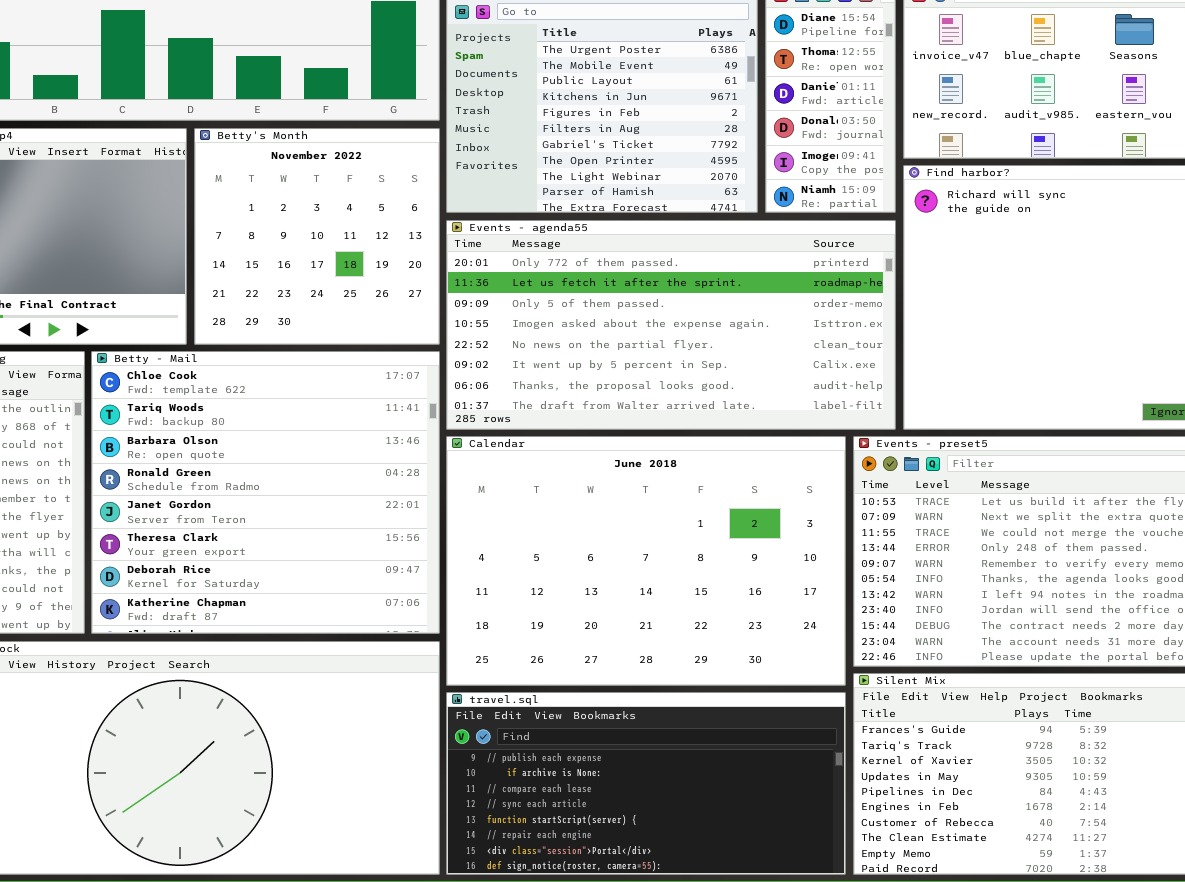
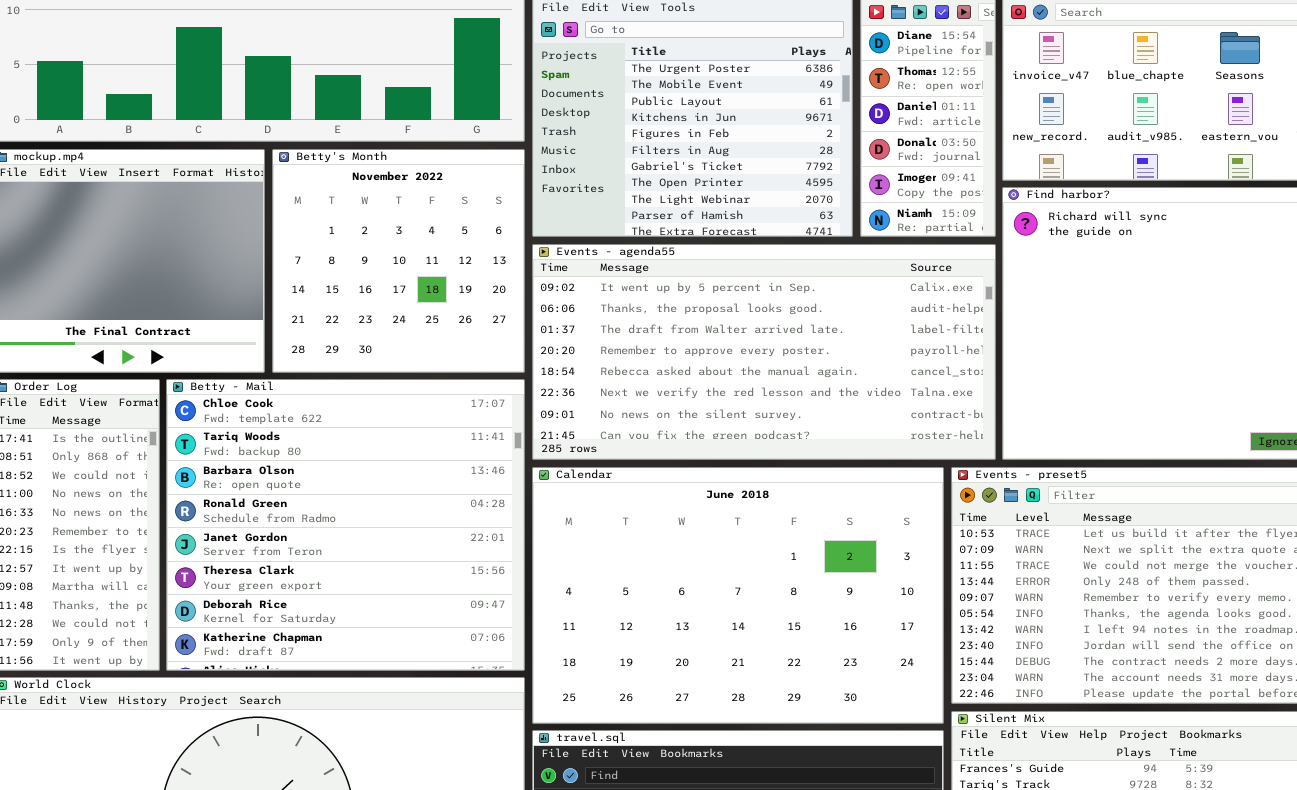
Events - agenda55: [446,220,896,430] -> [532,244,996,460], scrolled down 5 rows

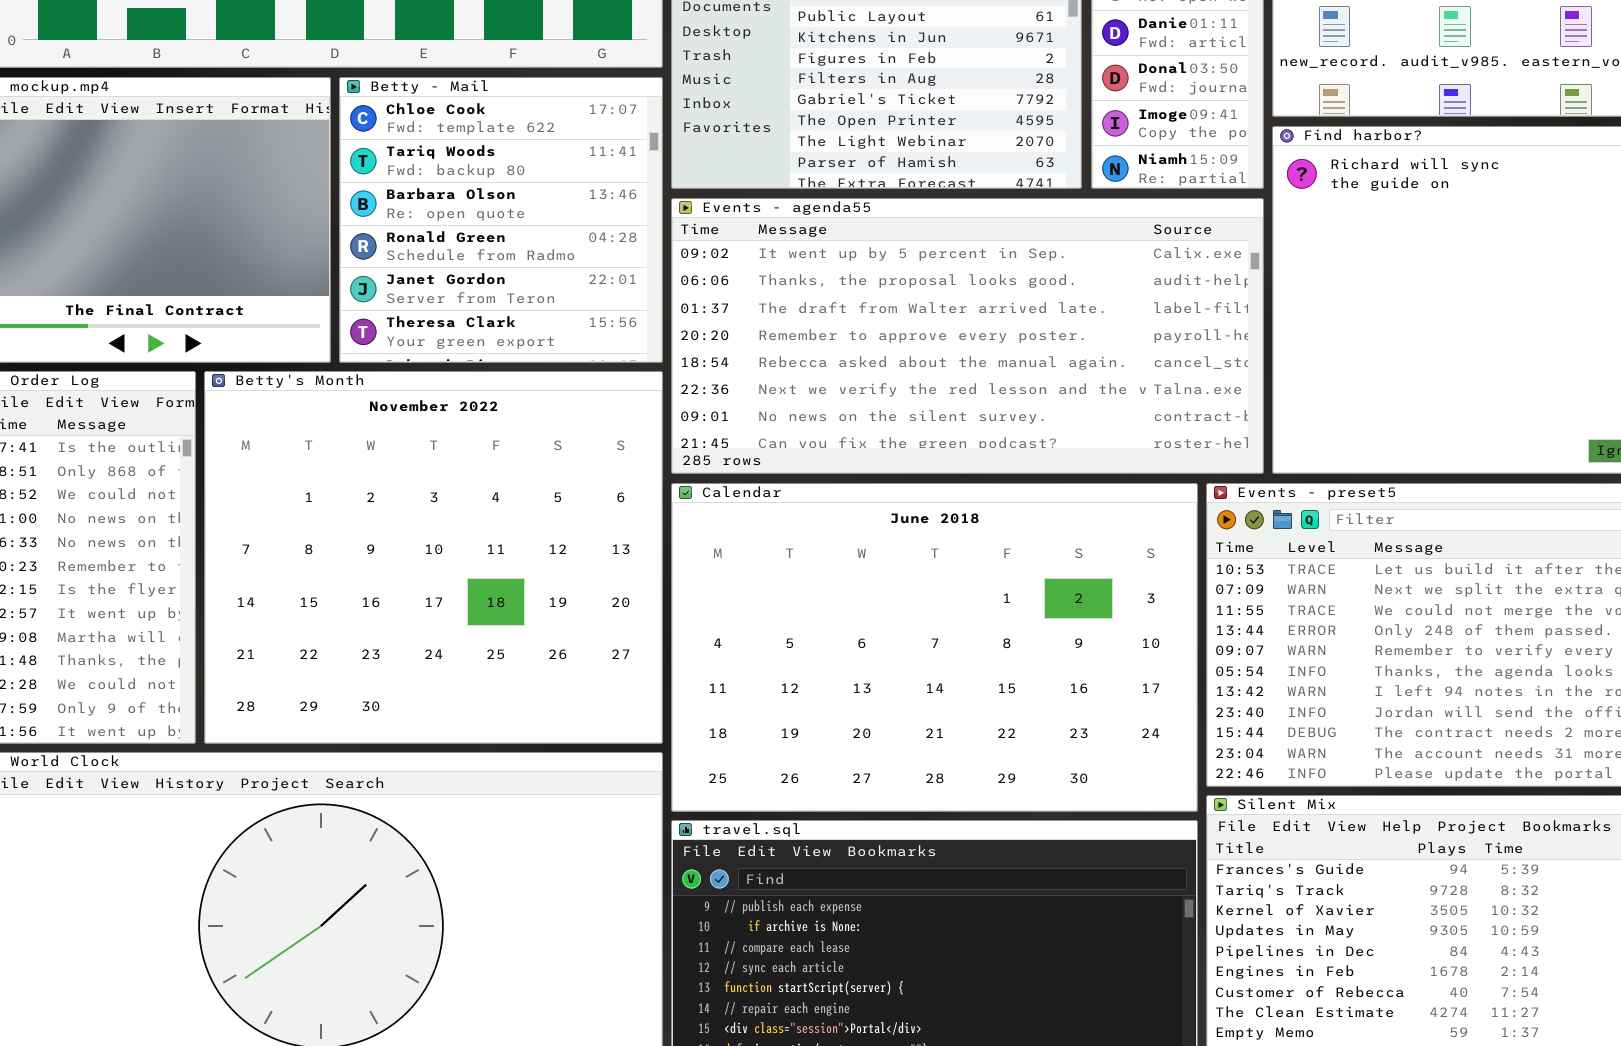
Betty's Month: [272,149,525,373] -> [204,371,663,744], moved, resized
Betty - Mail: [166,379,525,671] -> [339,77,663,363], moved, resized

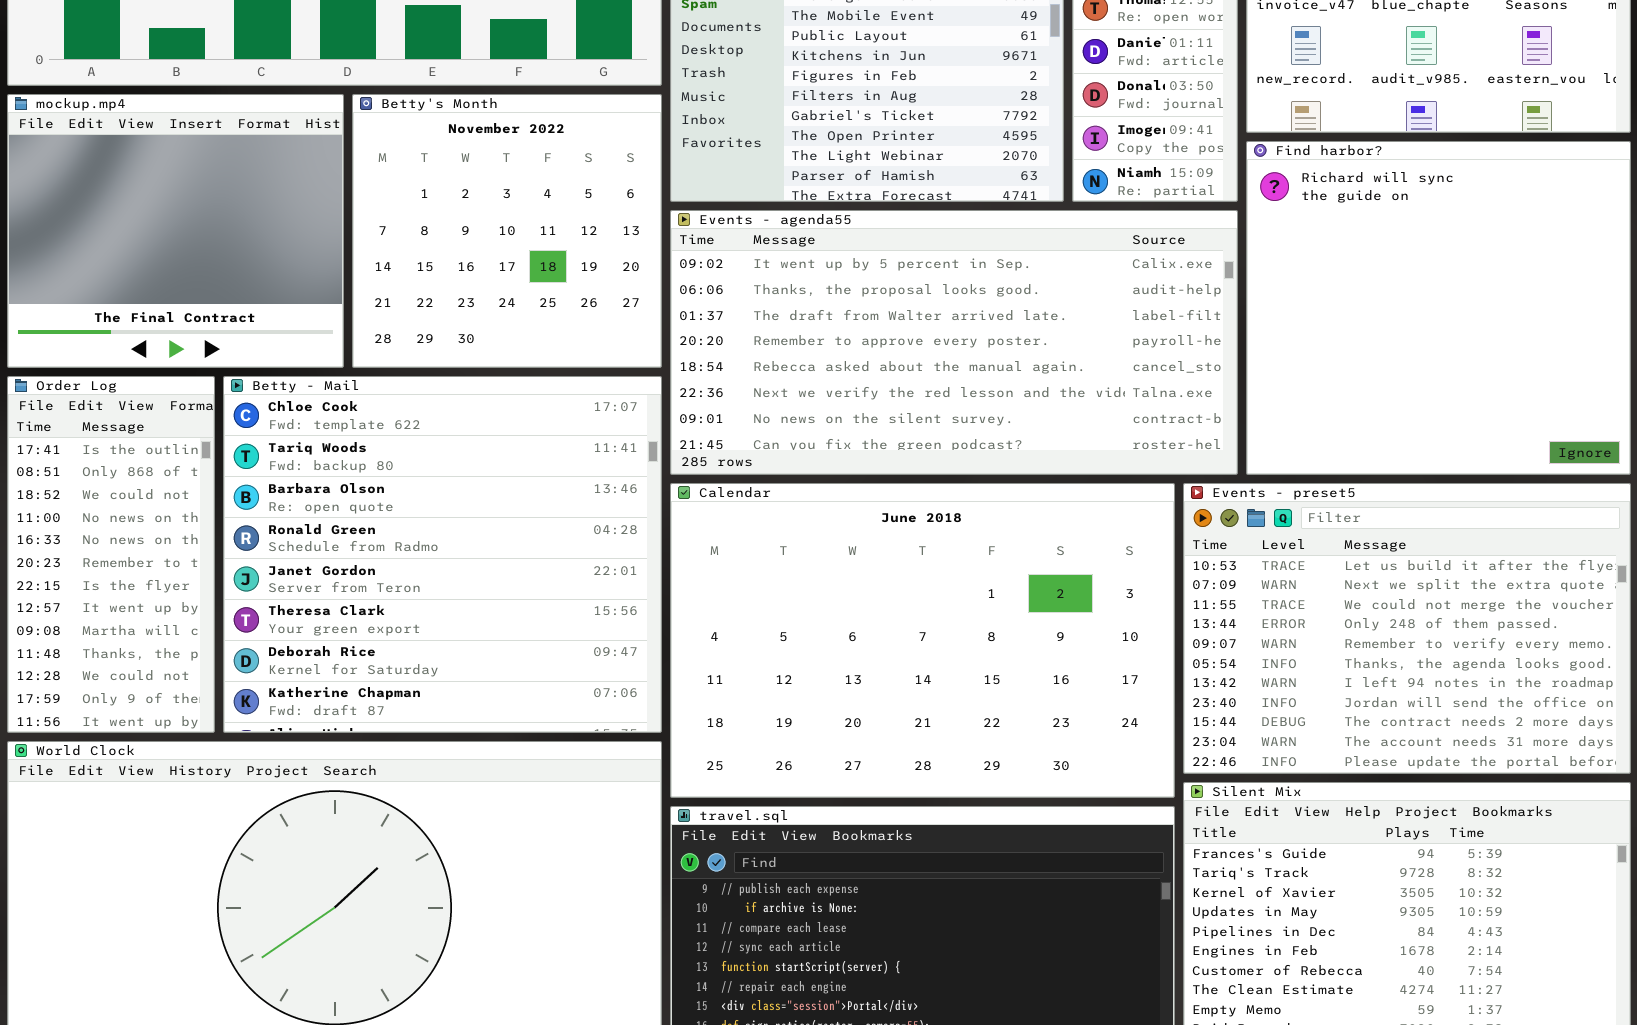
Betty - Mail: [339,77,663,363] -> [223,376,662,733], moved, resized
Betty's Month: [204,371,663,744] -> [352,94,662,368], moved, resized

